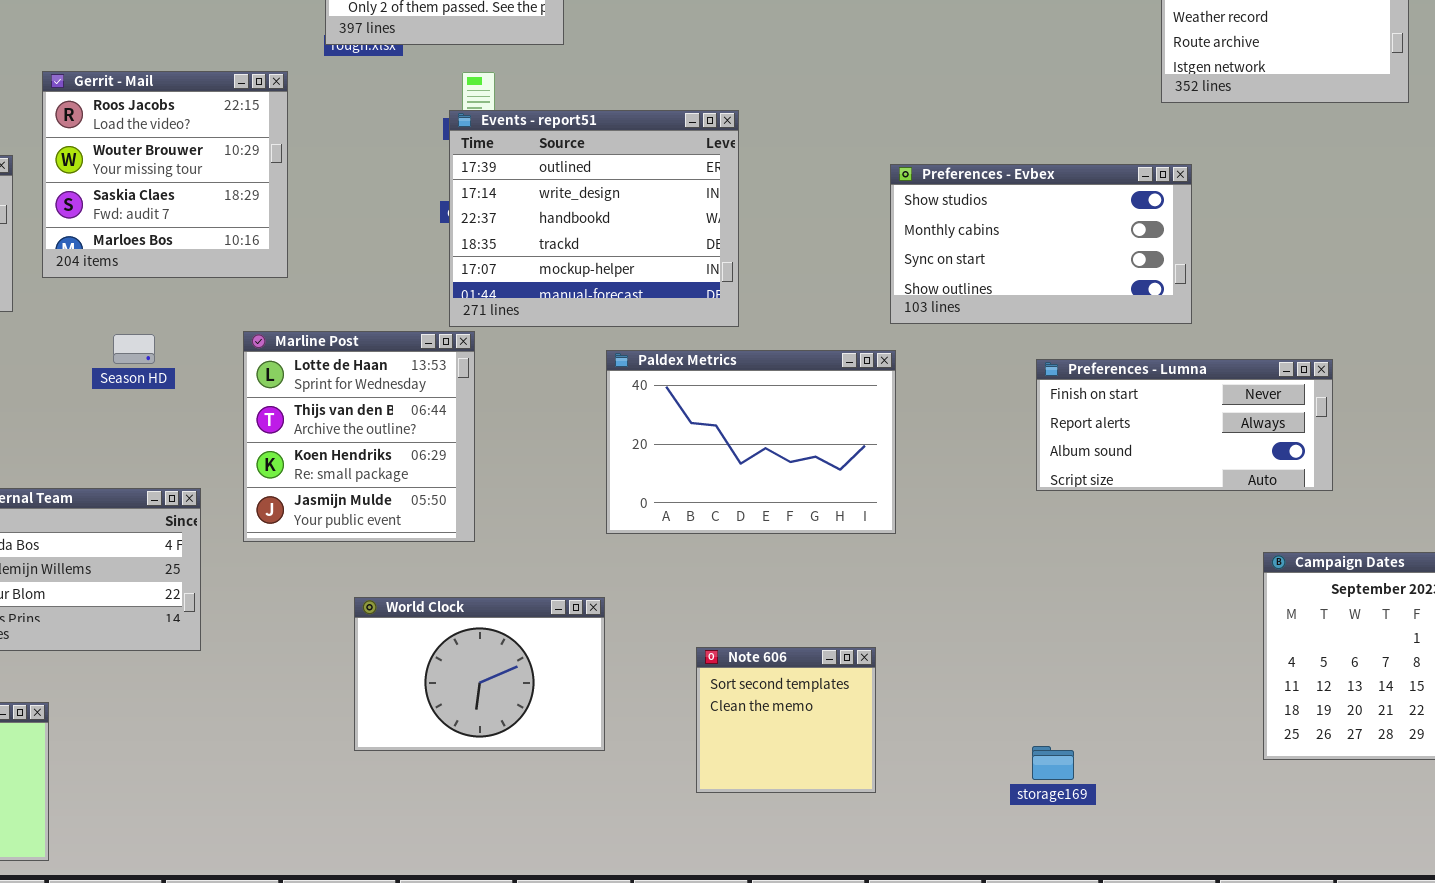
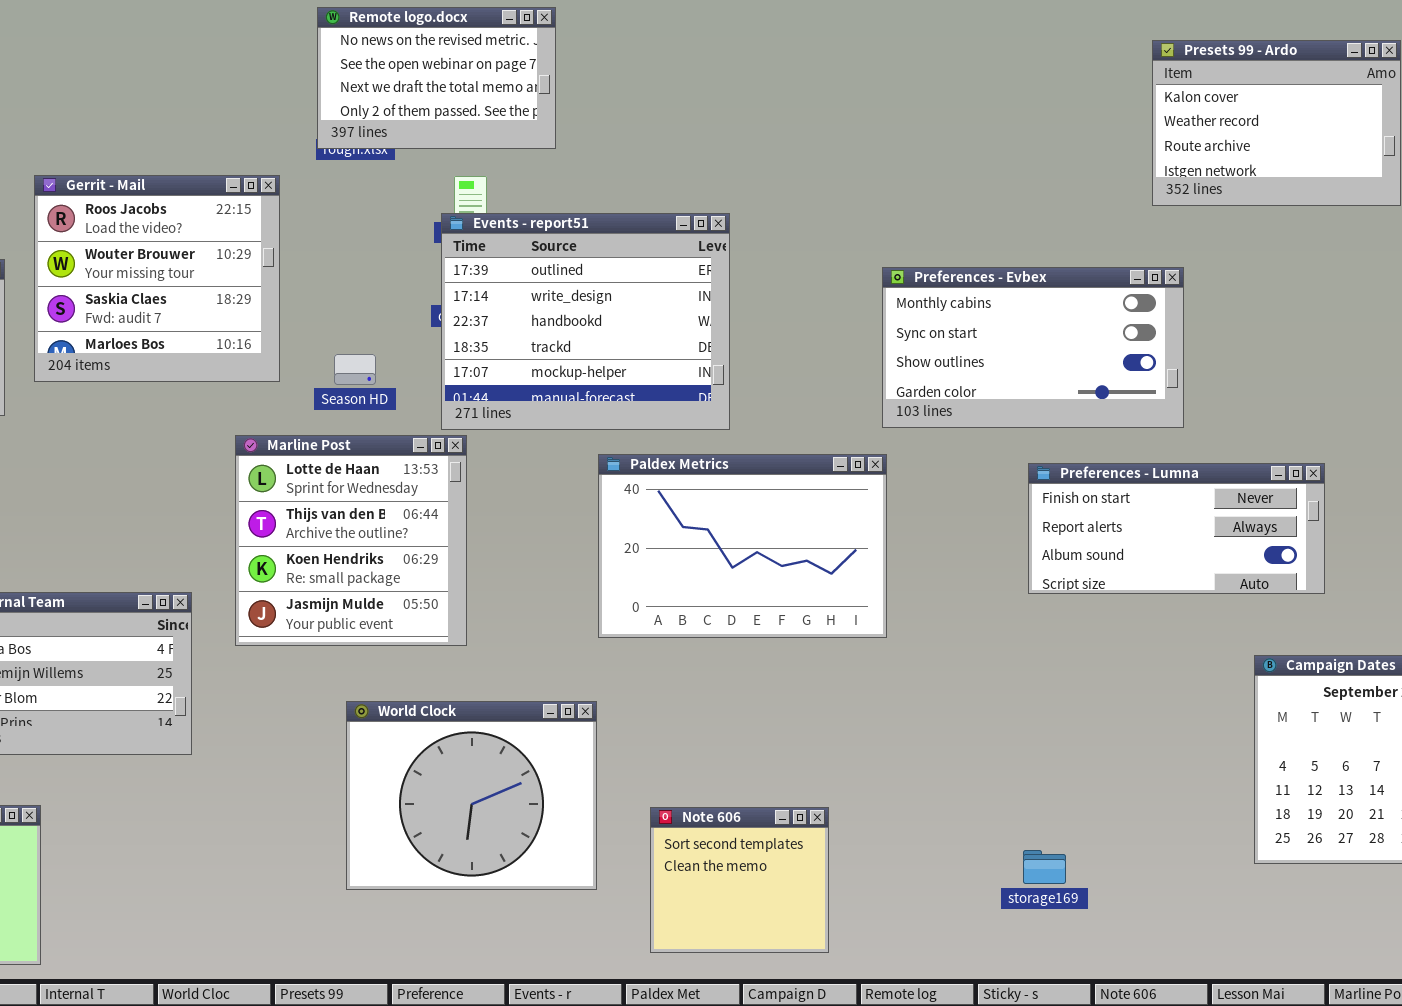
Preferences - Evbex: [890,164,1192,324] -> [882,267,1184,428], scrolled down 1 row
Season HD: [113,334,155,364] -> [334,354,376,385], moved
World Clock: [354,597,605,751] -> [346,701,597,890], resized
Note 606: [696,647,876,793] -> [650,807,829,953], moved

